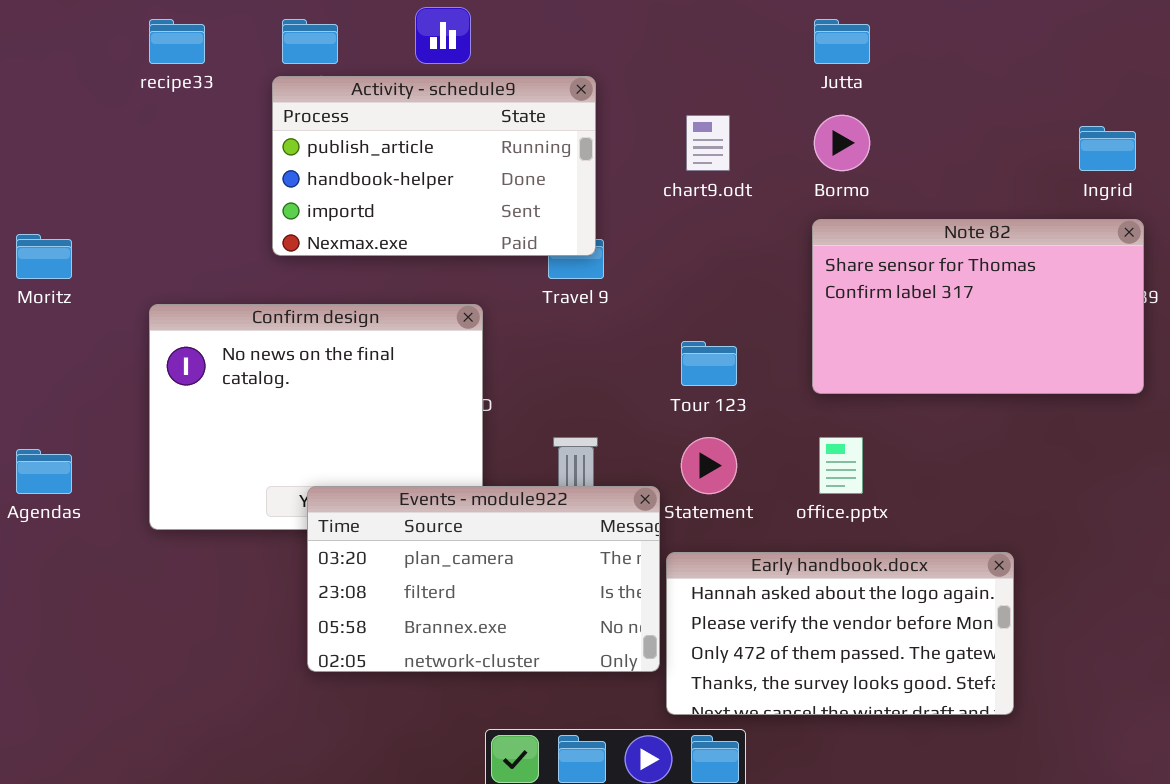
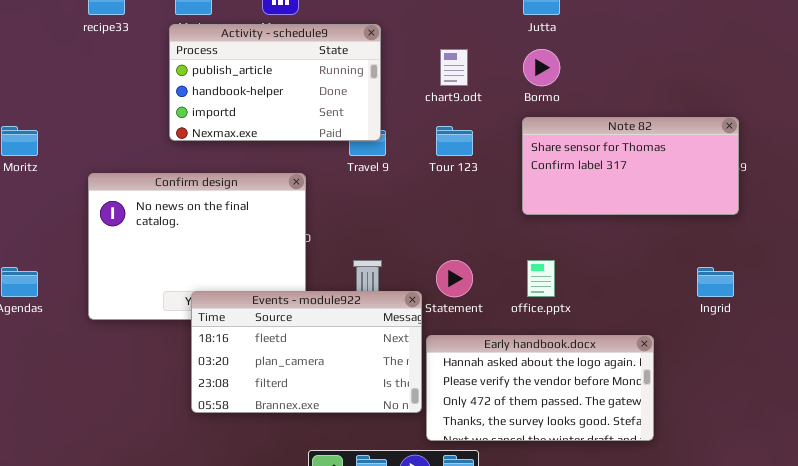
Ingrid: [1079,126,1136,171] -> [697,267,734,297], moved
Note 82: [812,219,1144,394] -> [522,117,739,215], resized
Tour 123: [681,341,737,386] -> [436,126,473,156], moved
Events - module922: [307,486,660,672] -> [191,291,422,413], scrolled up 1 row

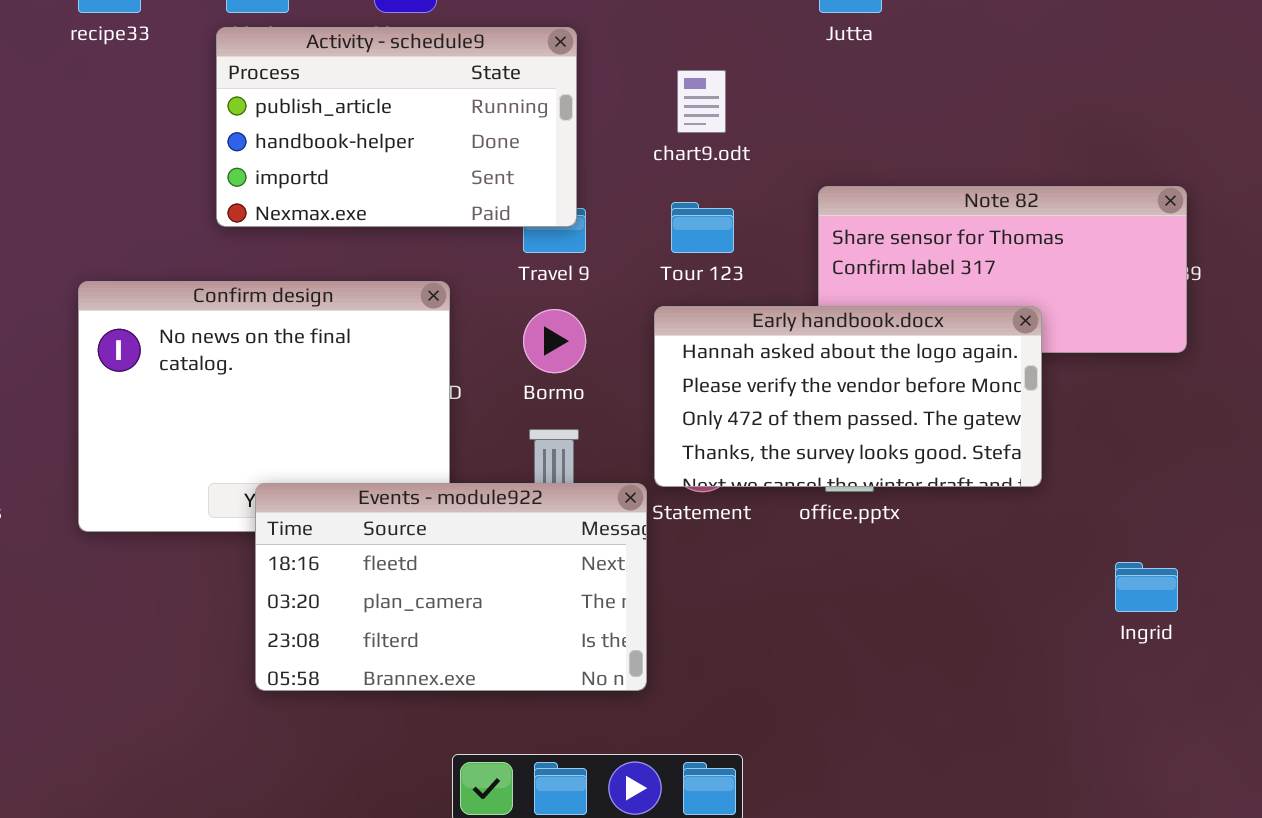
Bormo: [523,49,560,86] -> [523,309,586,373], moved
Ingrid: [697,267,734,297] -> [1115,562,1178,612], moved
Early handbook.docx: [426,335,654,441] -> [654,306,1042,487], moved

